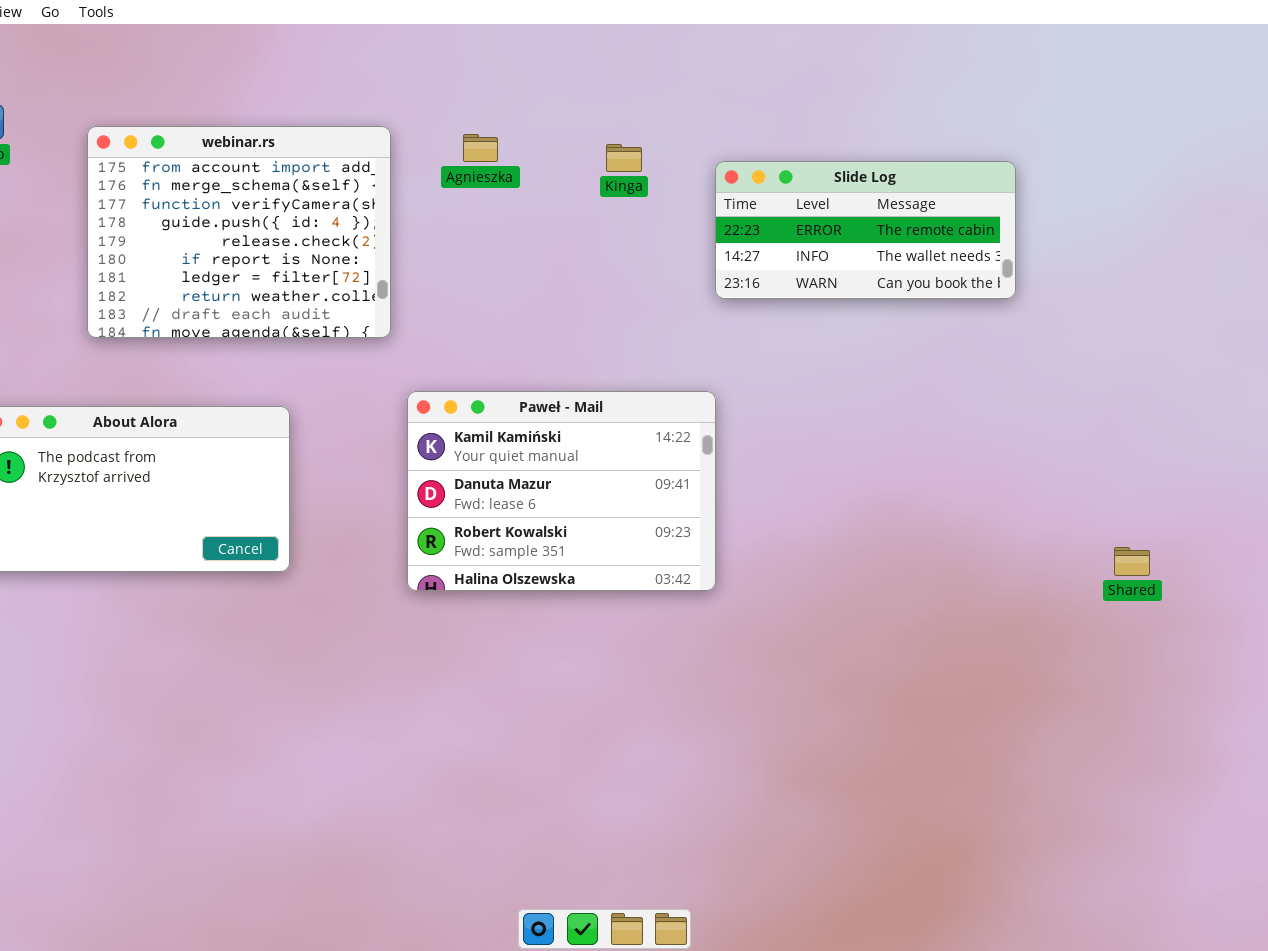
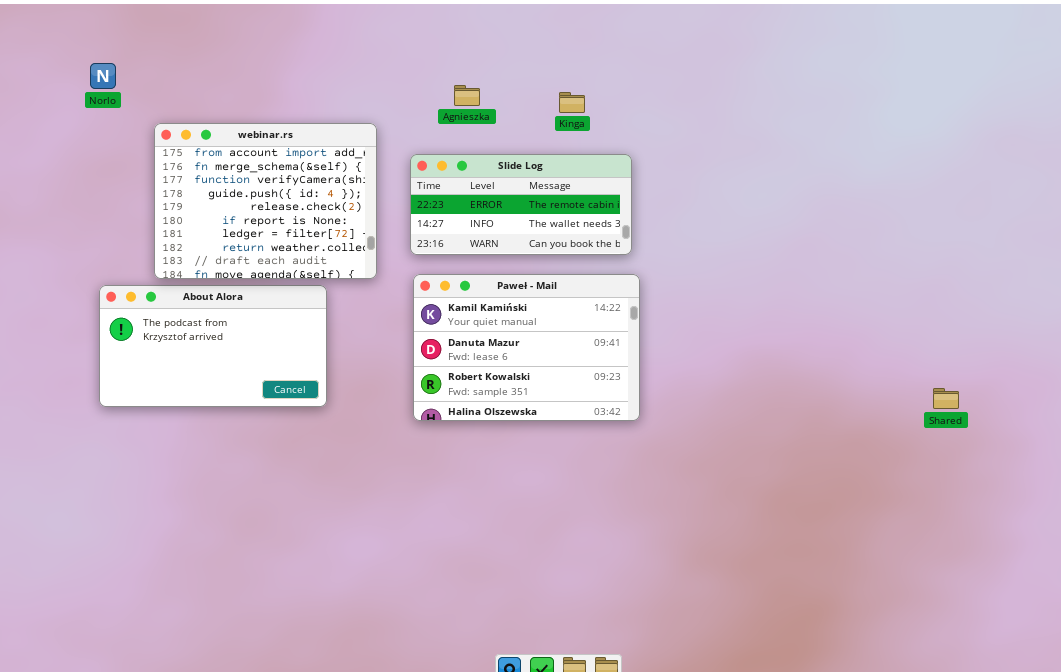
webinar.rs: [87,126,391,338] -> [154,123,377,279], moved
Slide Log: [715,161,1016,299] -> [410,154,632,255], moved

